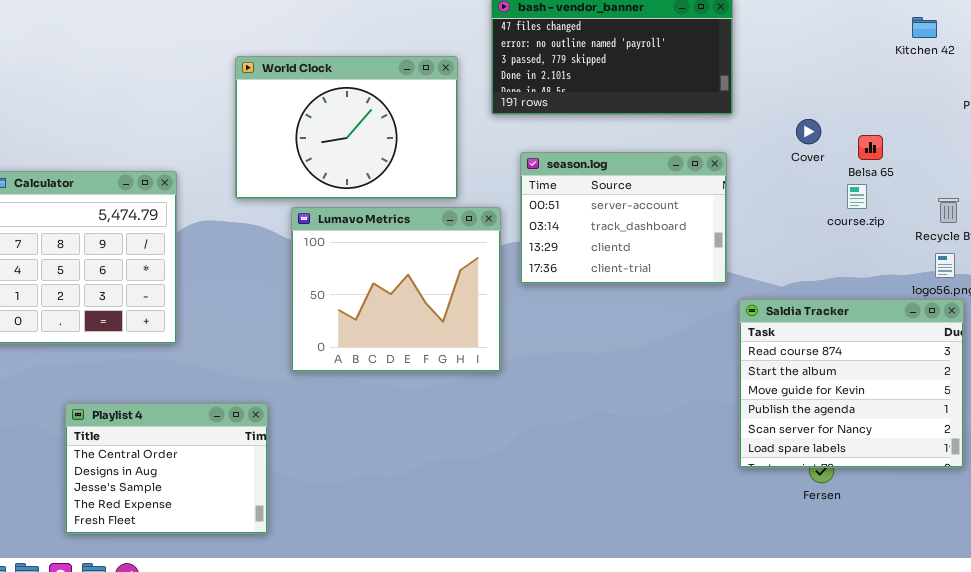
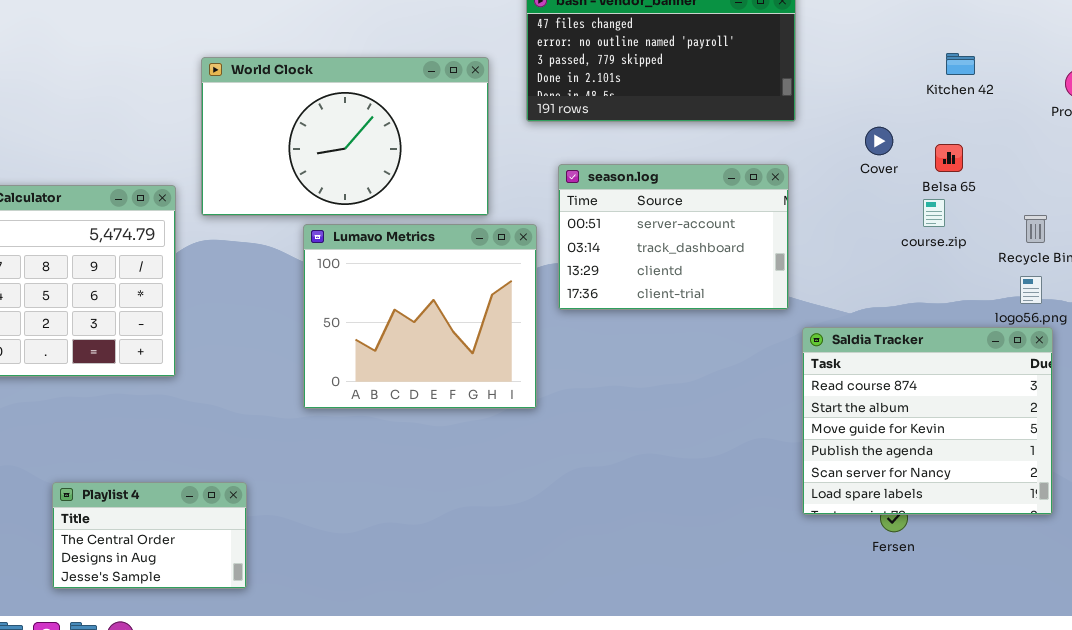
Kitchen 42: [912,17,937,38] -> [946,53,975,75], moved
World Clock: [235,56,458,199] -> [201,57,489,216], resized
Playlist 4: [65,403,268,534] -> [52,482,247,589], resized

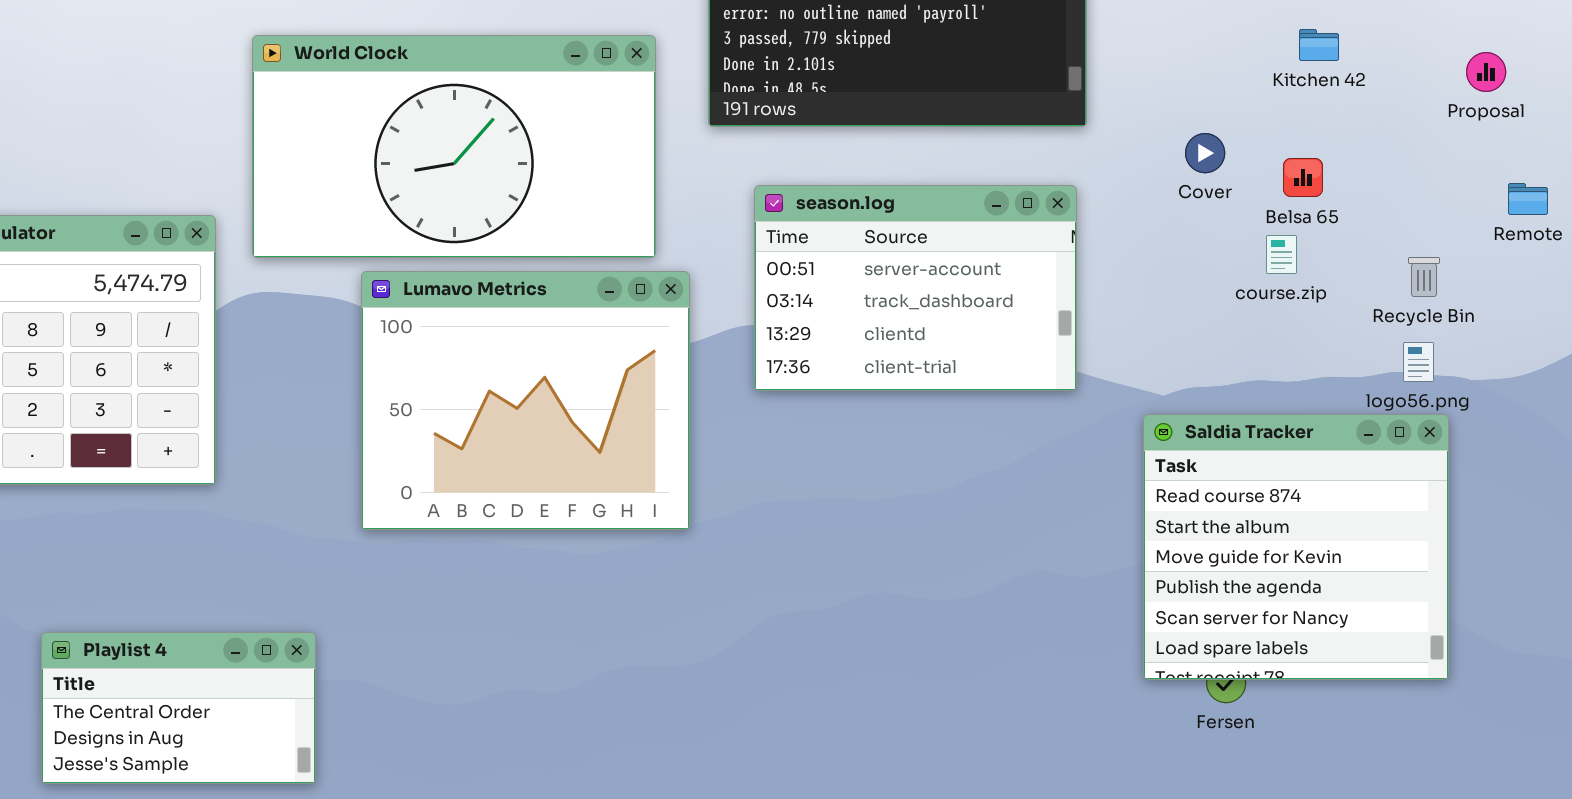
Lumavo Metrics: [303,224,537,409] -> [361,271,690,530], moved
Saldia Tracker: [802,327,1053,515] -> [1143,414,1449,680], resized

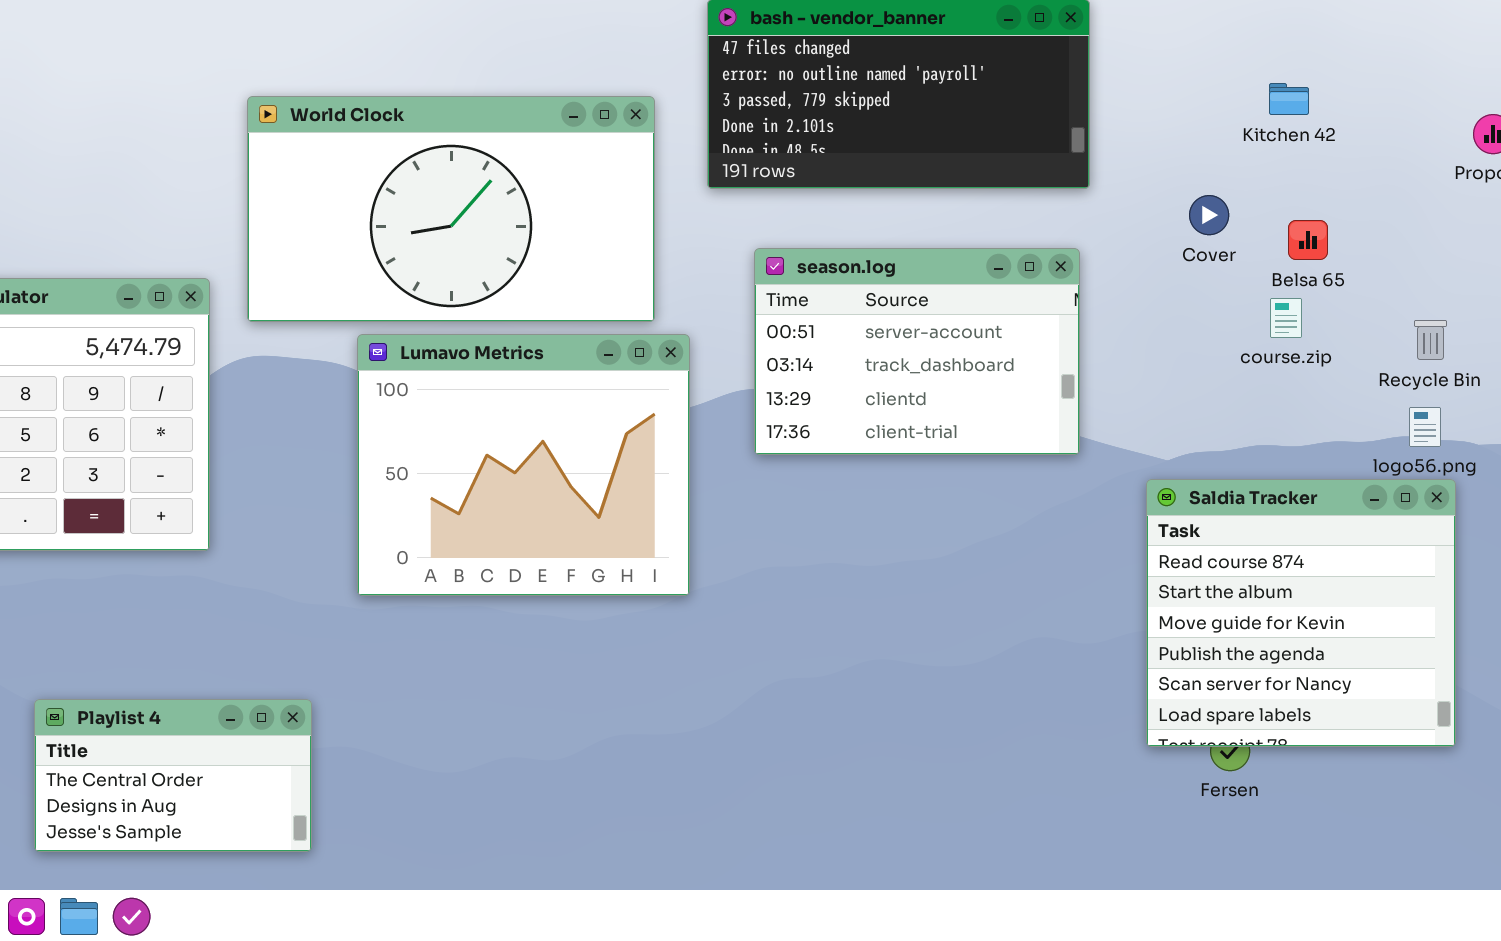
Kitchen 42: [1299,29,1339,61] -> [1269,83,1309,115], moved

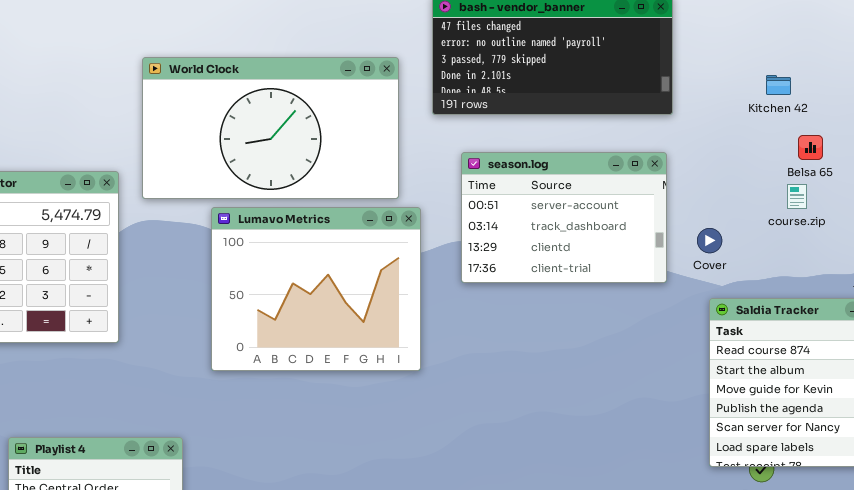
Kitchen 42: [1269,83,1309,115] -> [766,75,791,95], moved
Cover: [1189,195,1229,235] -> [697,228,722,253], moved

